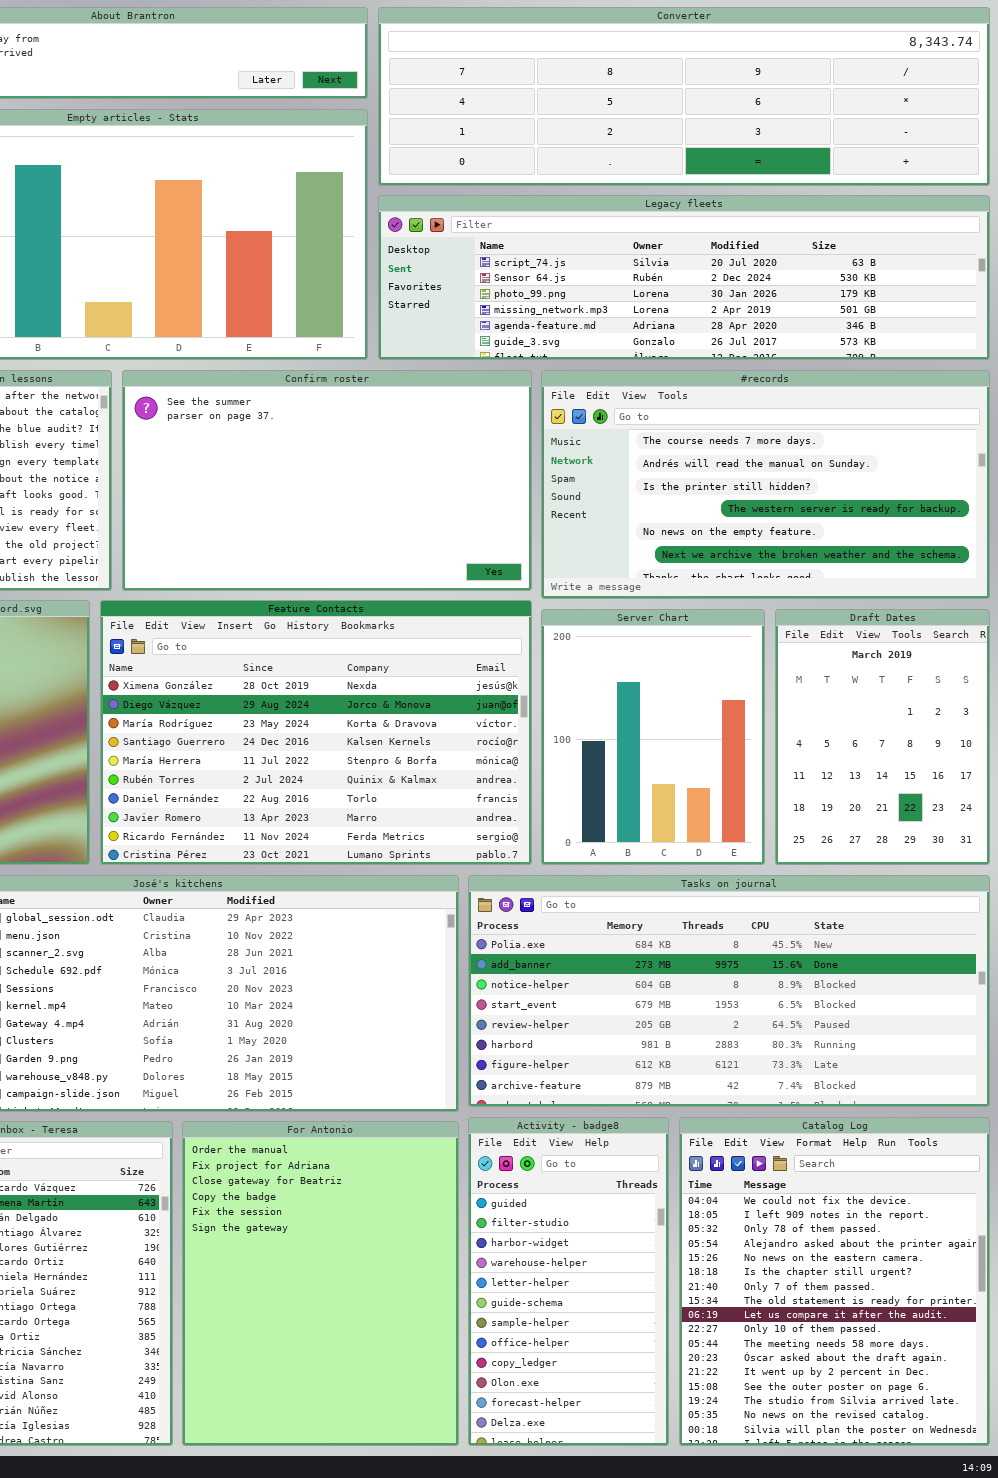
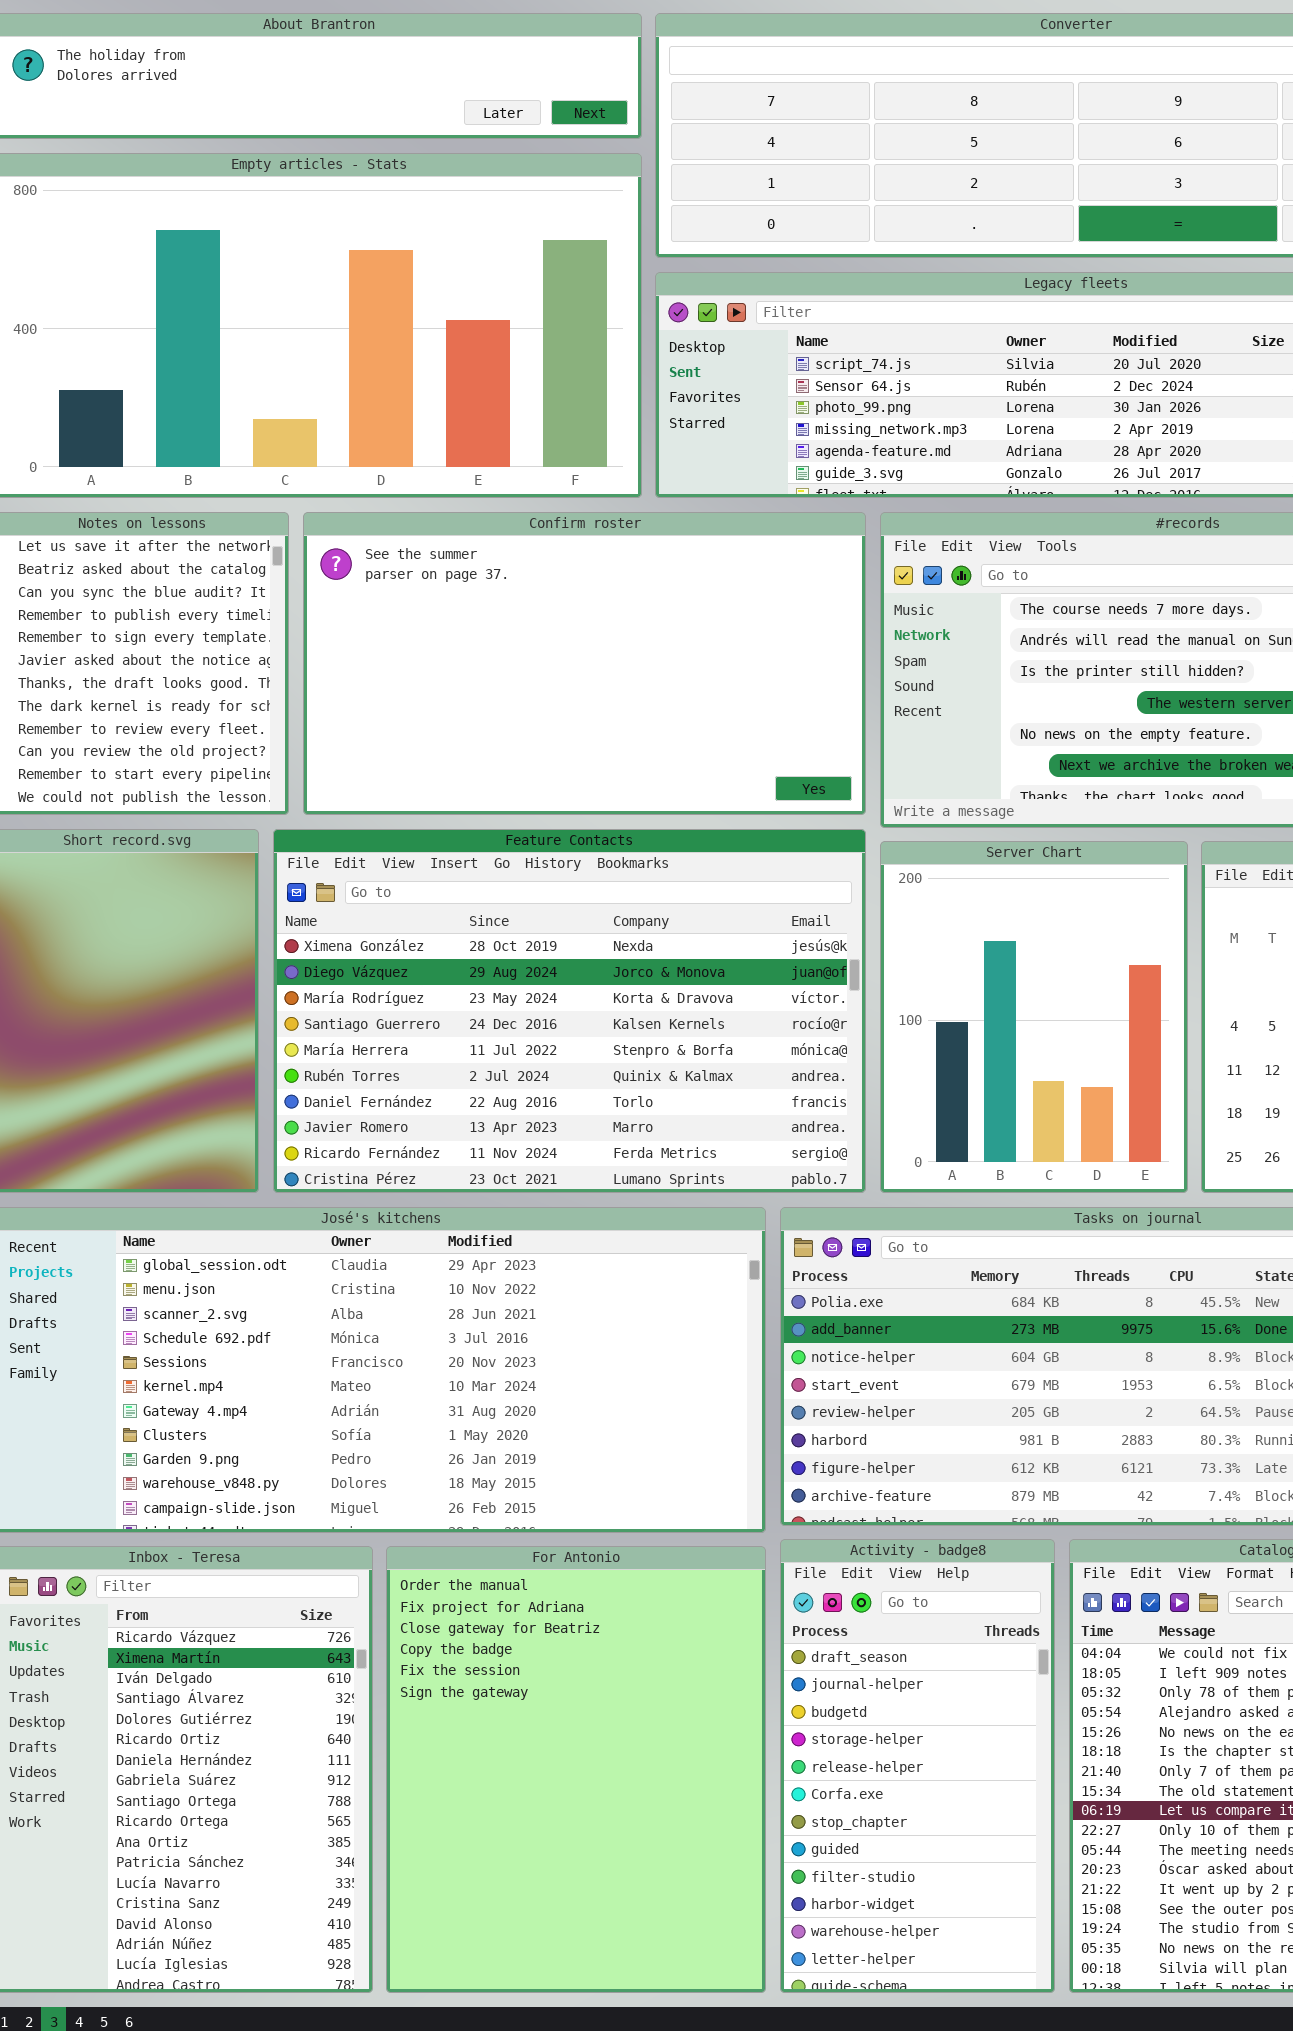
Activity - badge8: [468,1117,669,1446] -> [780,1539,1055,1993], scrolled up 7 rows

